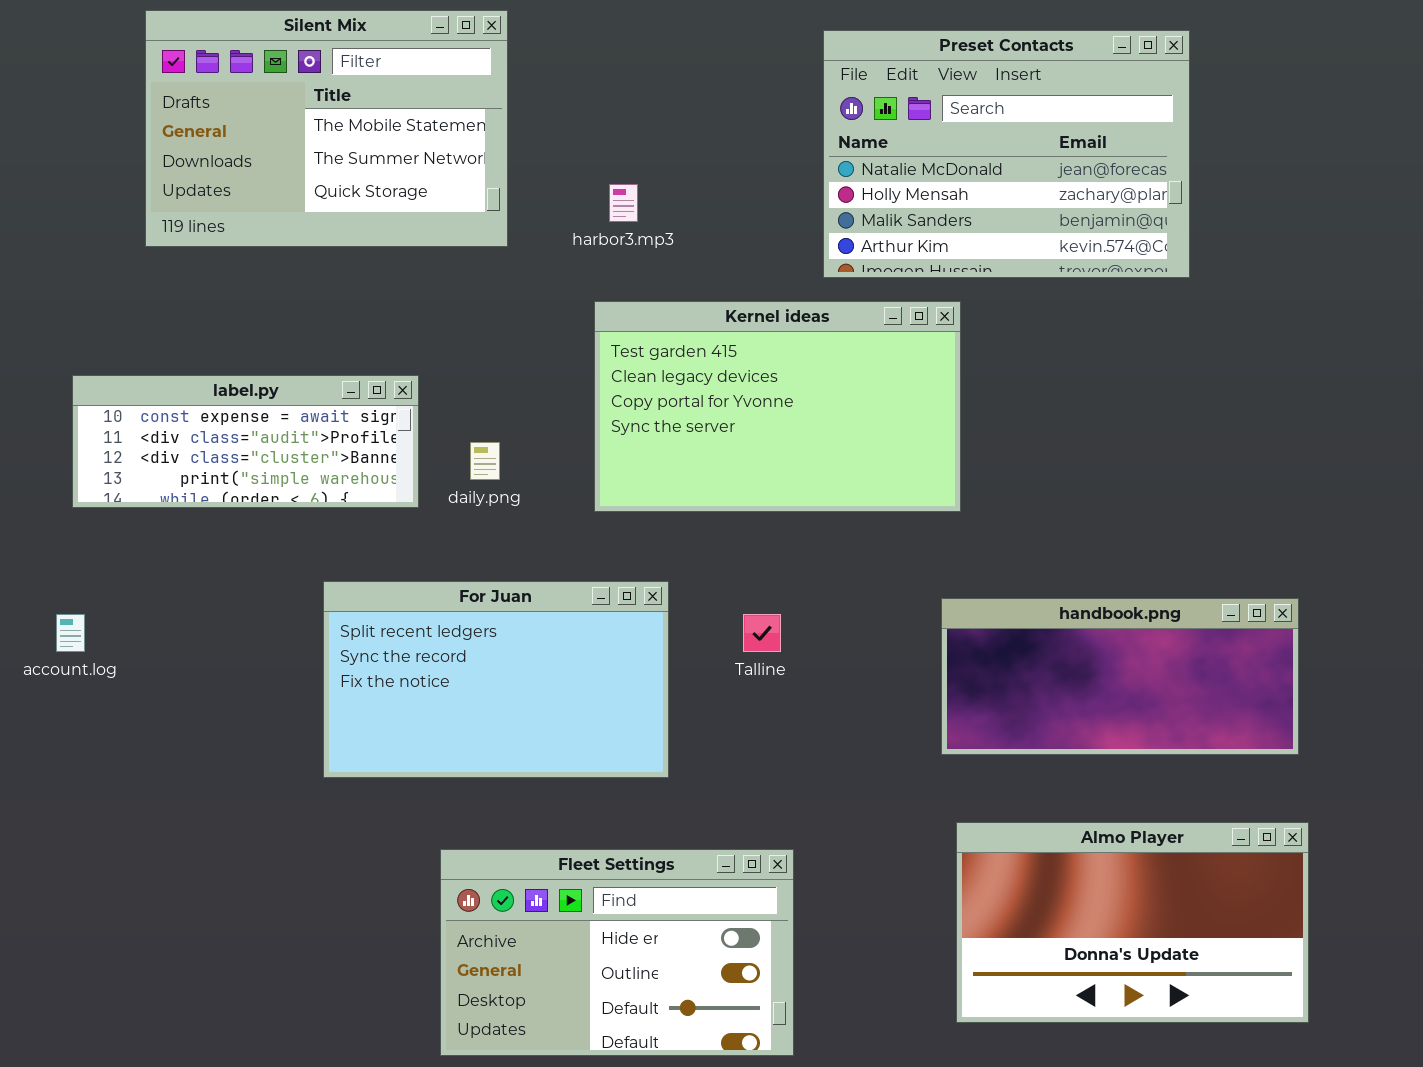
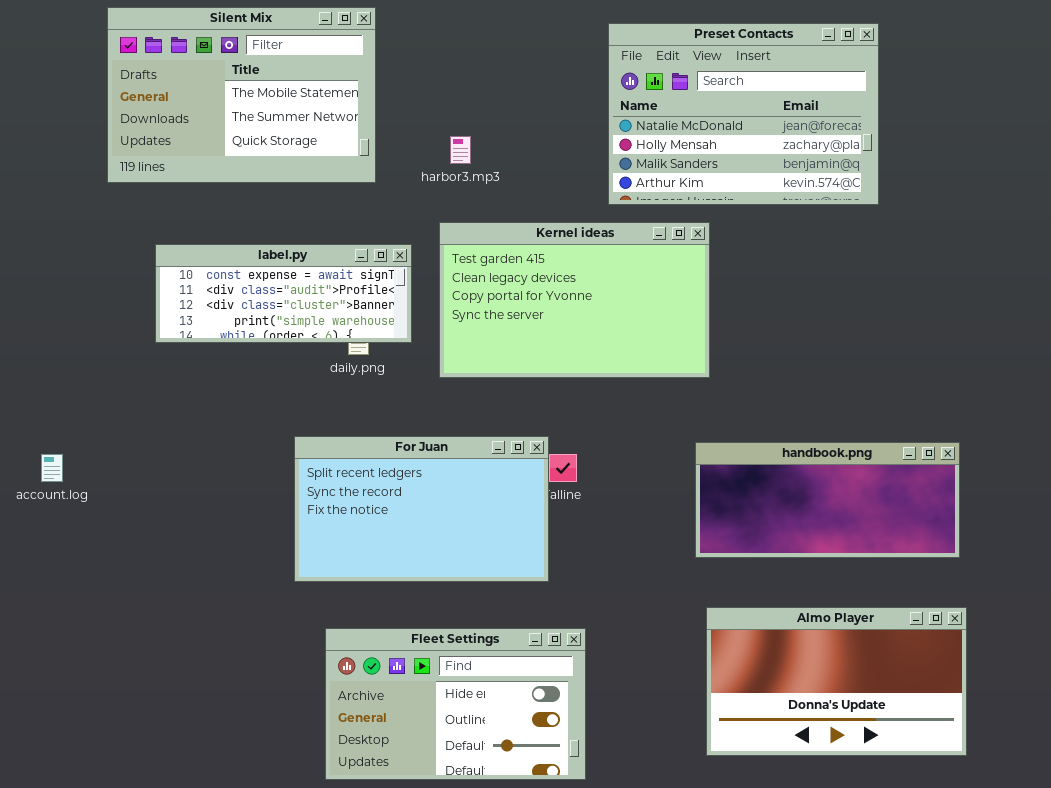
label.py: [72,375,419,508] -> [155,244,412,343], moved
For Juan: [323,581,669,778] -> [294,436,549,582], moved

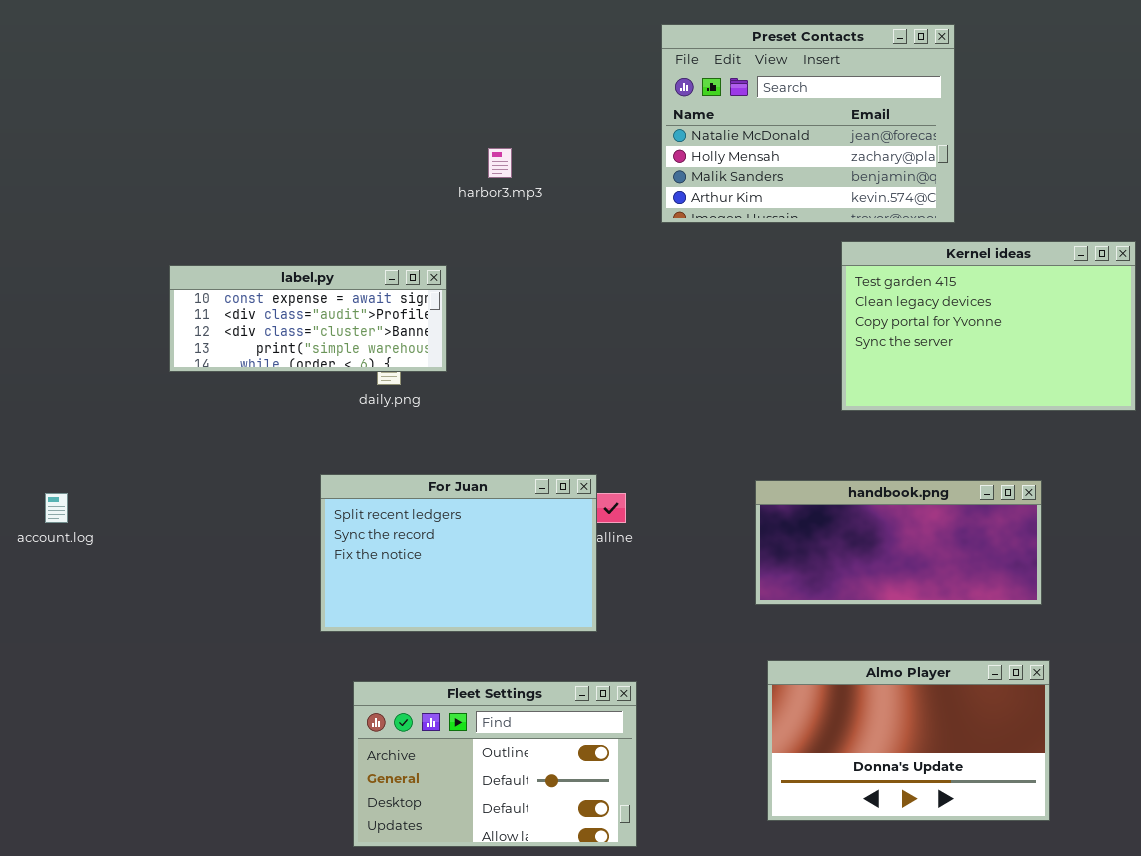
Silent Mix: [107,7,376,183] -> none, closed
Kernel ideas: [439,222,710,378] -> [841,241,1136,411], moved
Fleet Settings: [325,628,586,780] -> [353,681,637,847], scrolled down 1 row

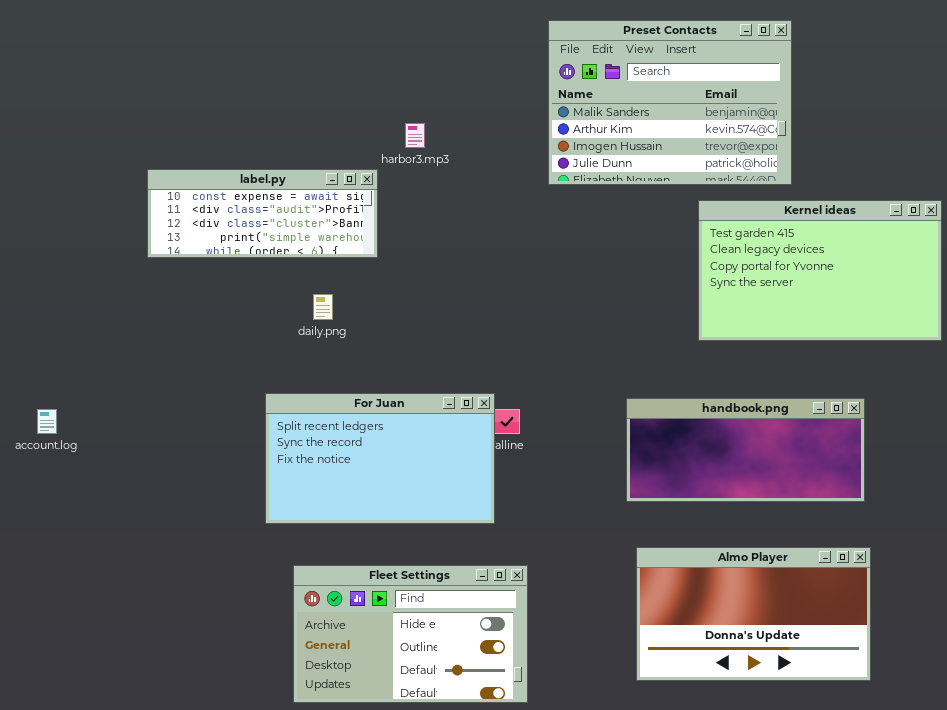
Preset Contacts: [661,24,955,223] -> [548,20,792,185], scrolled down 2 rows
label.py: [169,265,447,372] -> [147,169,378,258], moved
Fleet Settings: [353,681,637,847] -> [293,565,528,703], scrolled up 1 row

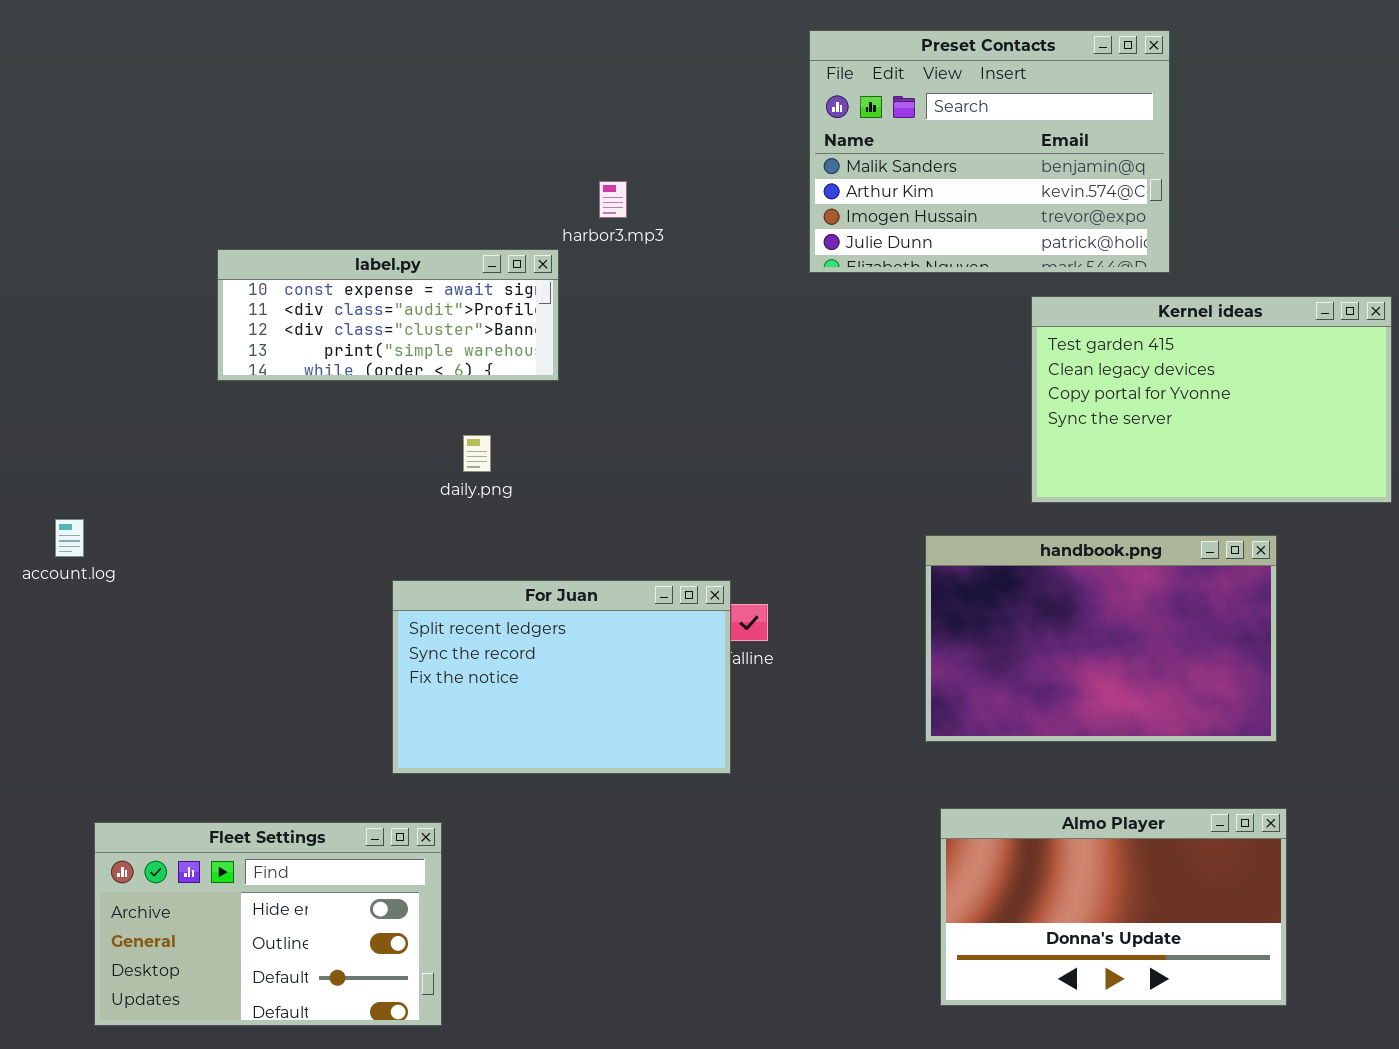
handbook.png: [626,398,865,502] -> [925,535,1277,742], resized
account.log: [37,409,57,434] -> [55,519,84,557], moved
Fleet Settings: [293,565,528,703] -> [94,822,442,1026], moved

